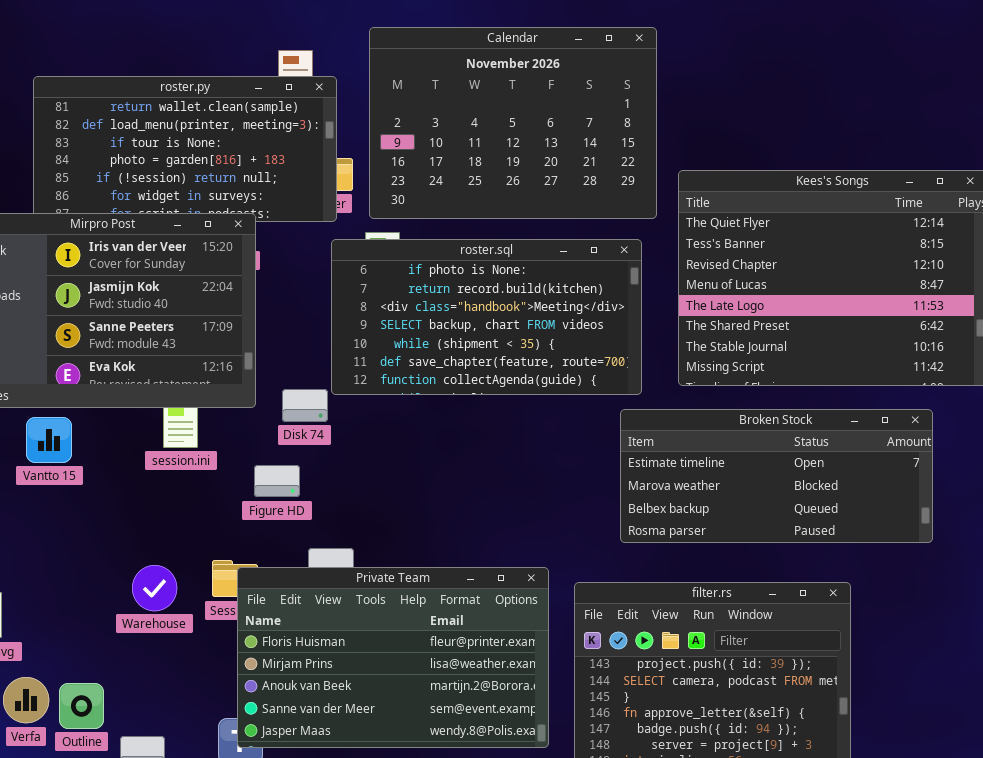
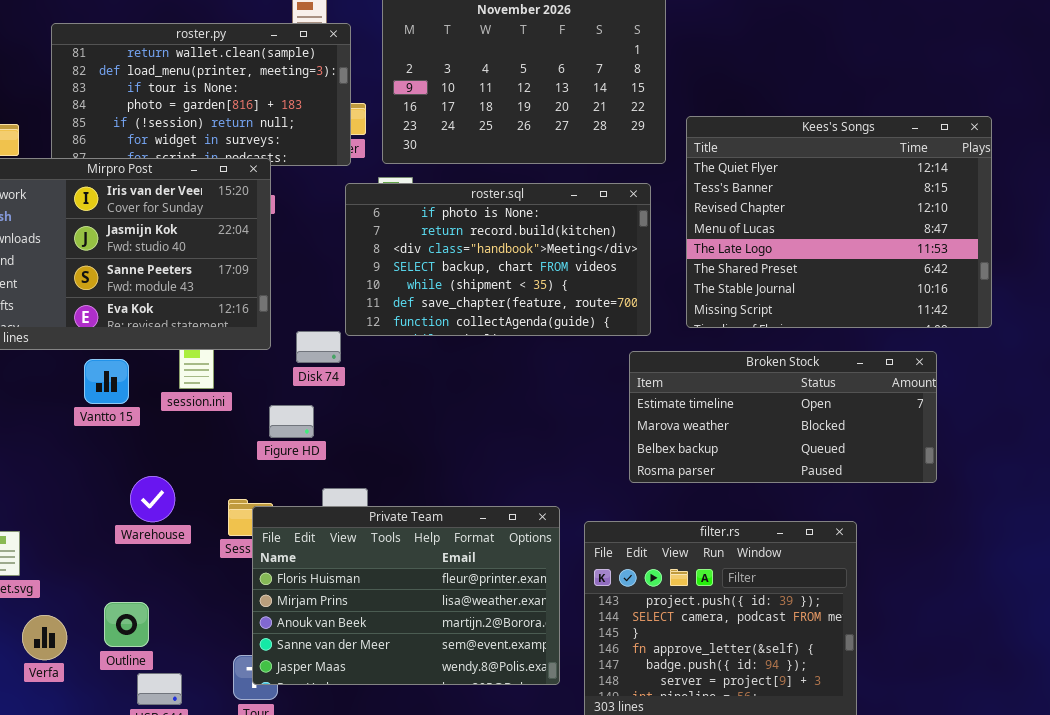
Vantto 15: [26,417,72,463] -> [84,359,129,404], moved
Warehouse: [132,565,177,611] -> [130,476,175,522], moved
Outline: [59,683,104,729] -> [104,602,149,647], moved

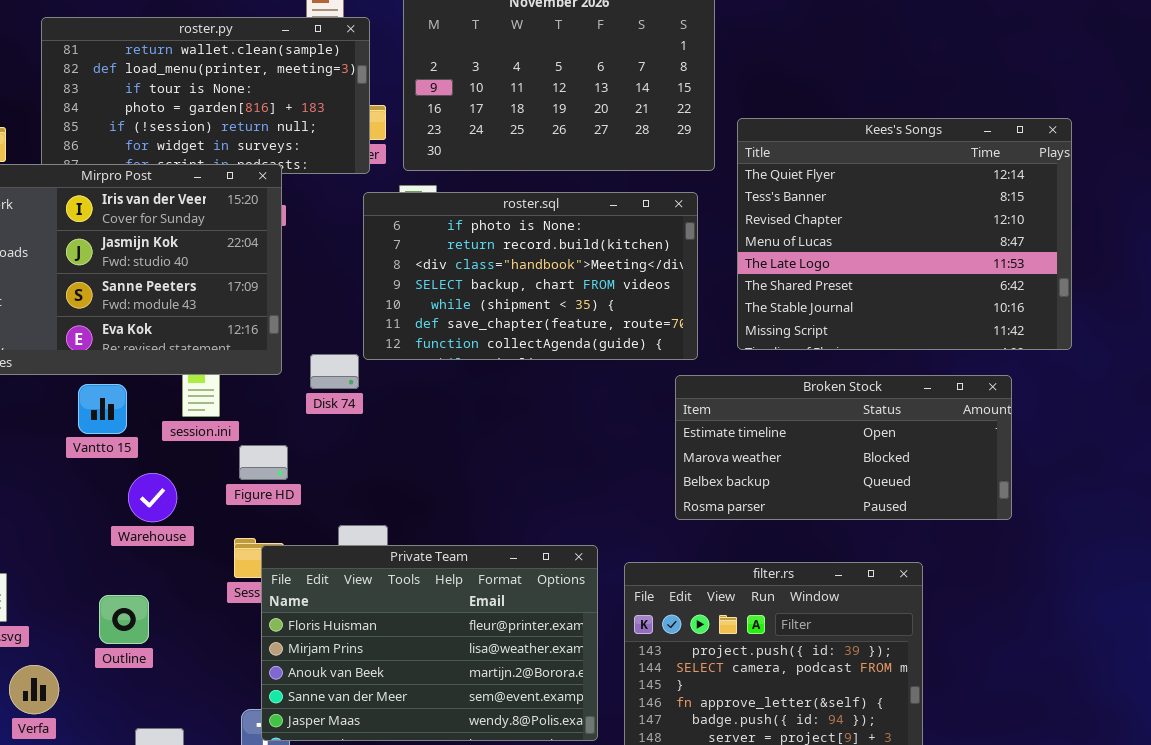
Figure HD: [269,405,314,438] -> [239,445,288,480], moved
Warehouse: [130,476,175,522] -> [128,473,177,522], moved
Outline: [104,602,149,647] -> [99,595,149,644], moved

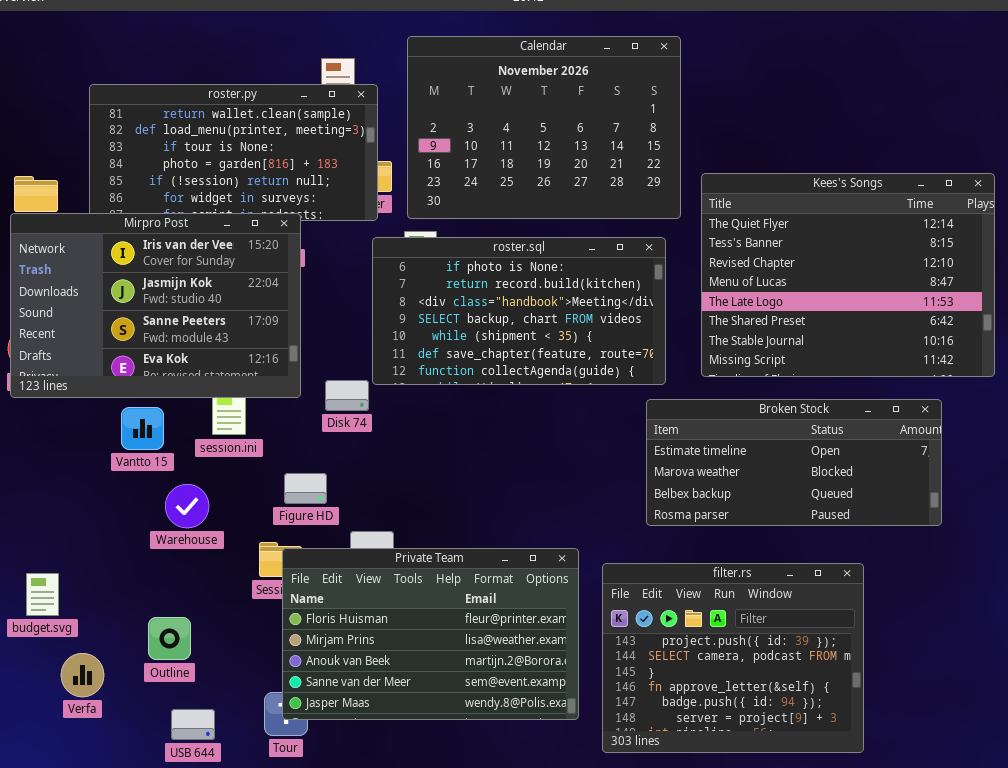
Figure HD: [239,445,288,480] -> [284,473,327,504], moved
Outline: [99,595,149,644] -> [148,617,191,660], moved

